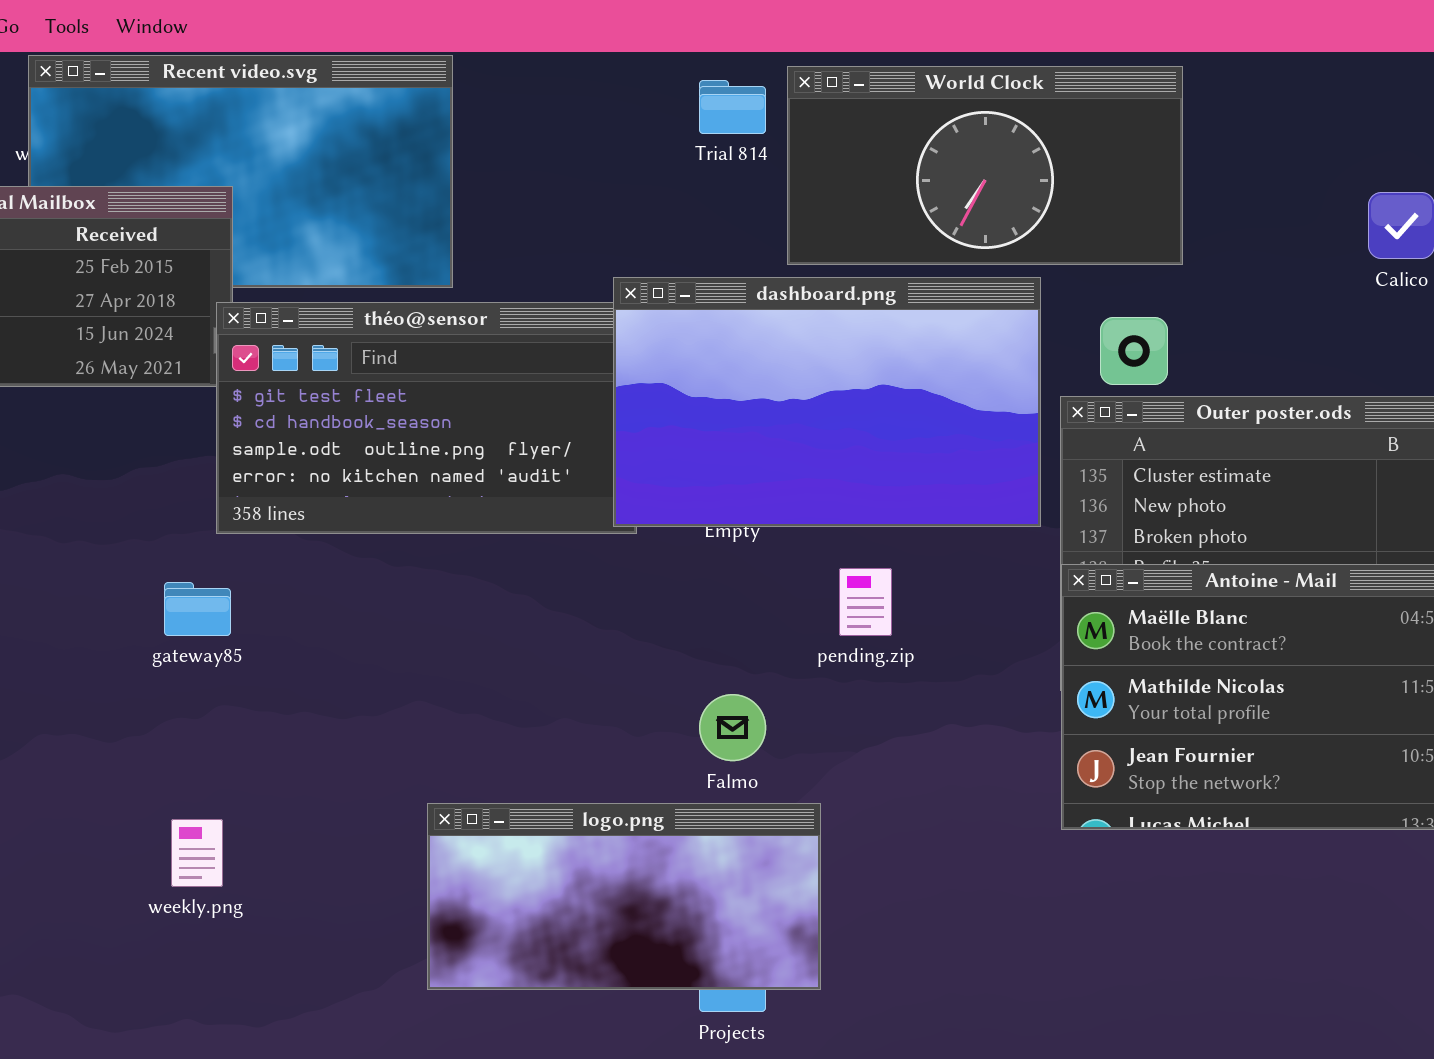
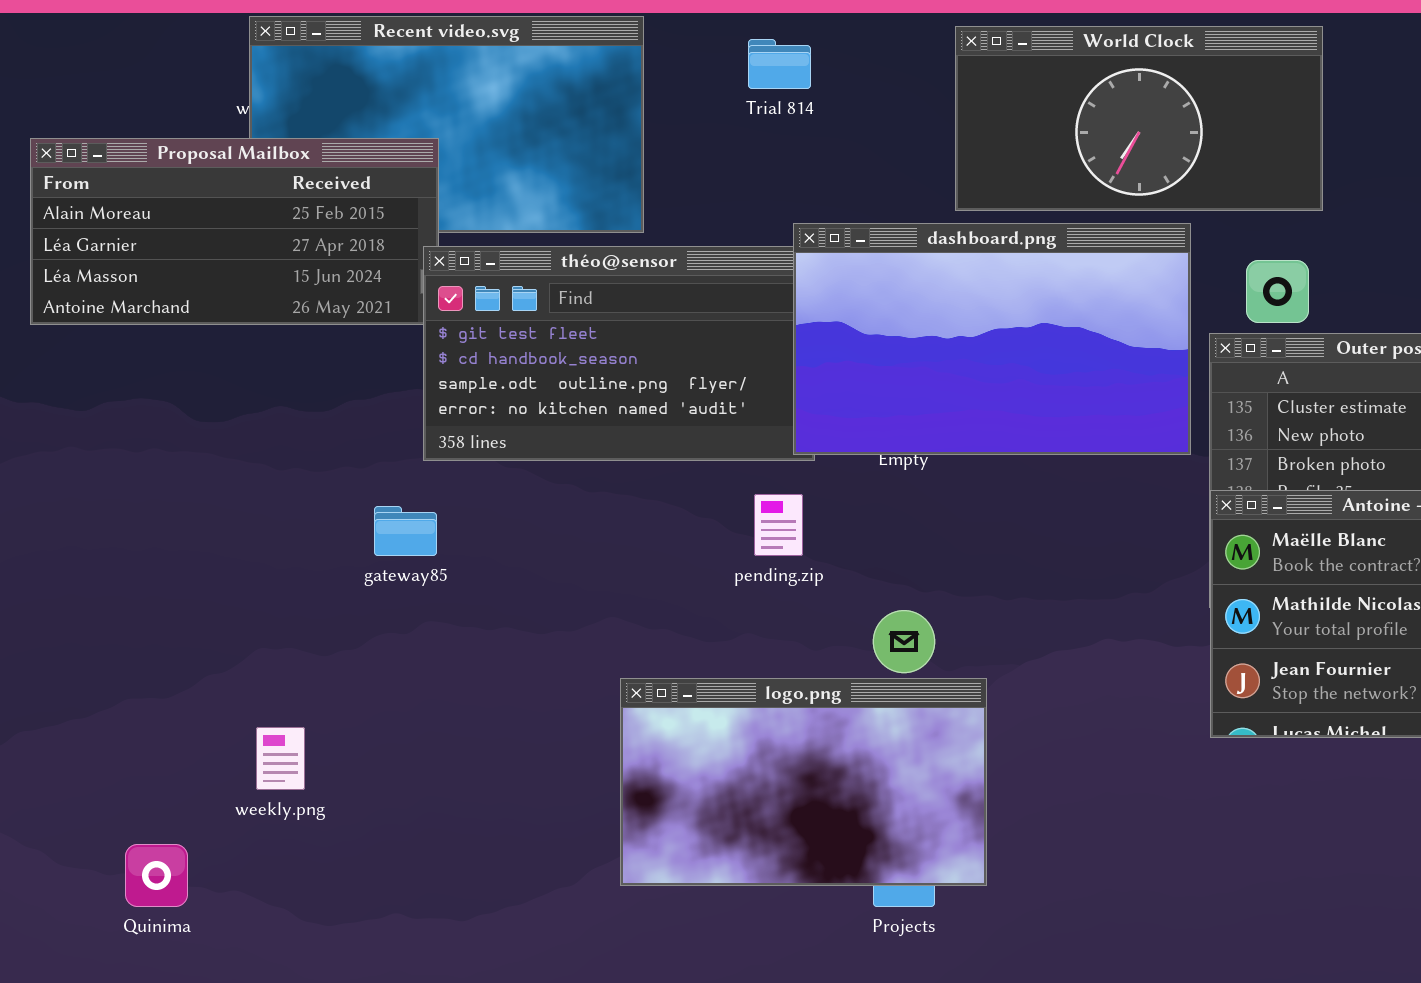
Trial 814: [699,80,766,134] -> [748,39,811,89], moved
pending.zip: [839,568,892,636] -> [754,494,803,556], moved
logo.png: [427,803,821,990] -> [620,678,987,886], resized
weekly.png: [171,819,223,887] -> [256,727,305,790], moved

